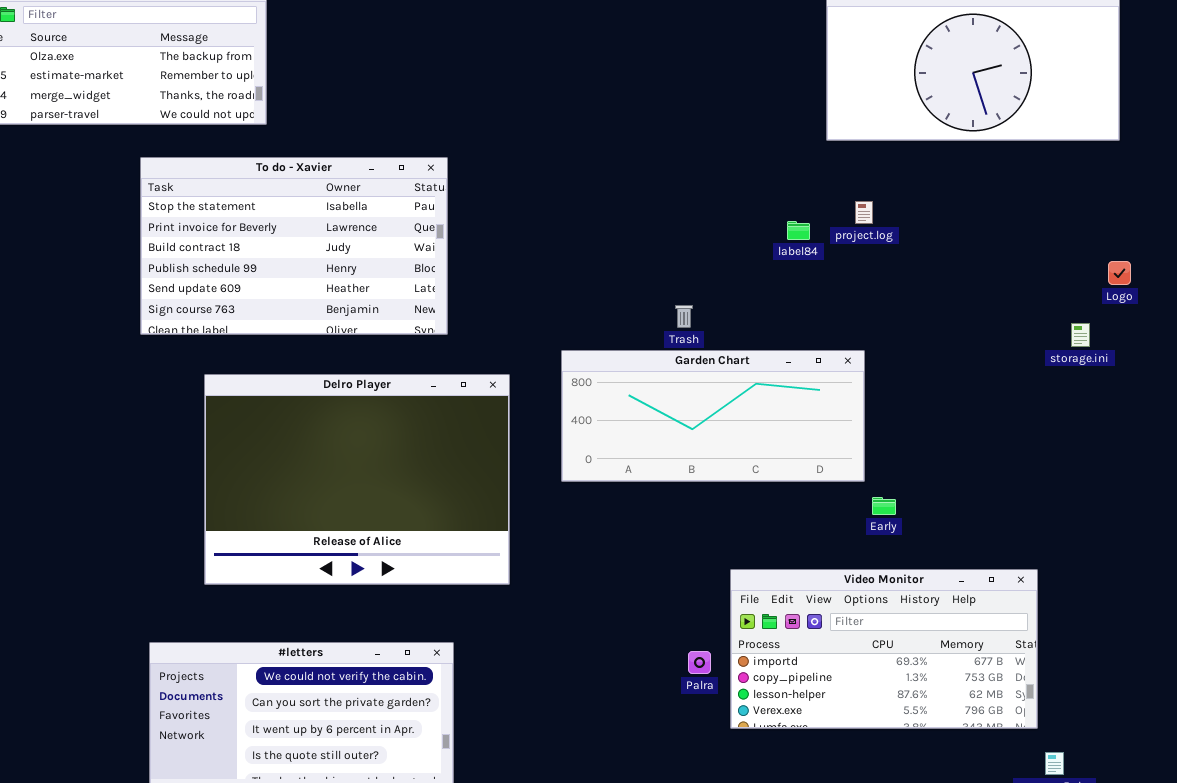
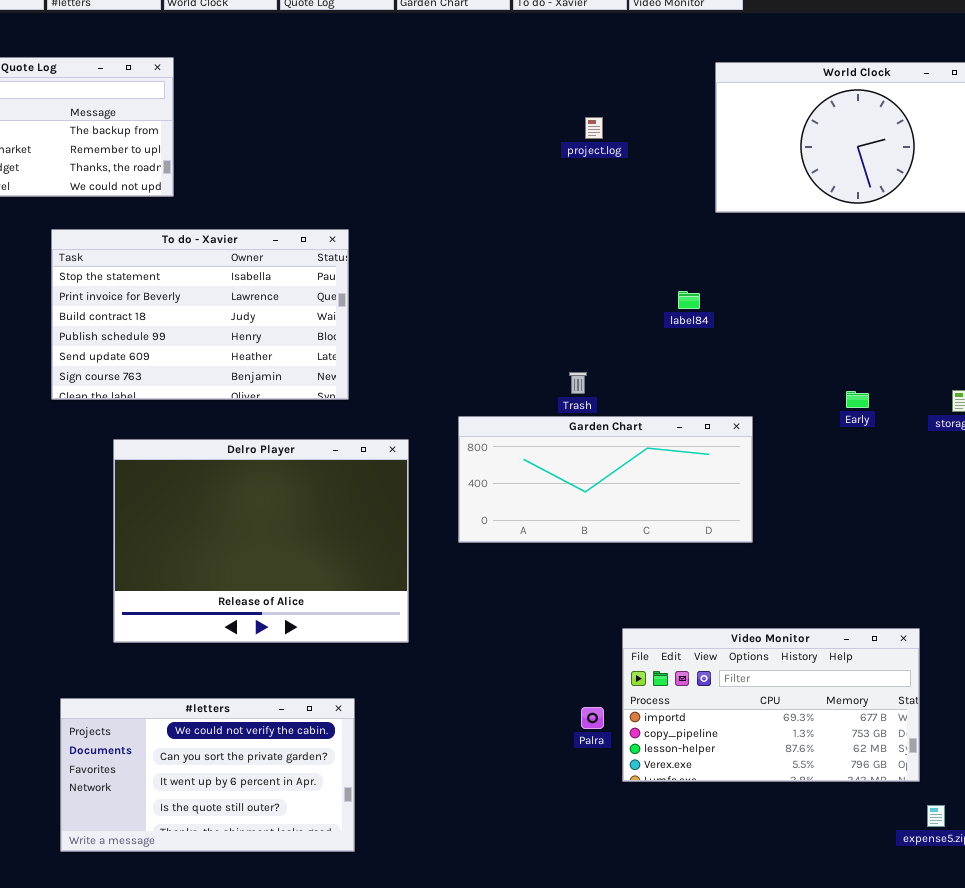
project.log: [855,201,873,224] -> [585,117,603,139], moved
Early: [872,497,896,515] -> [846,391,869,408], moved

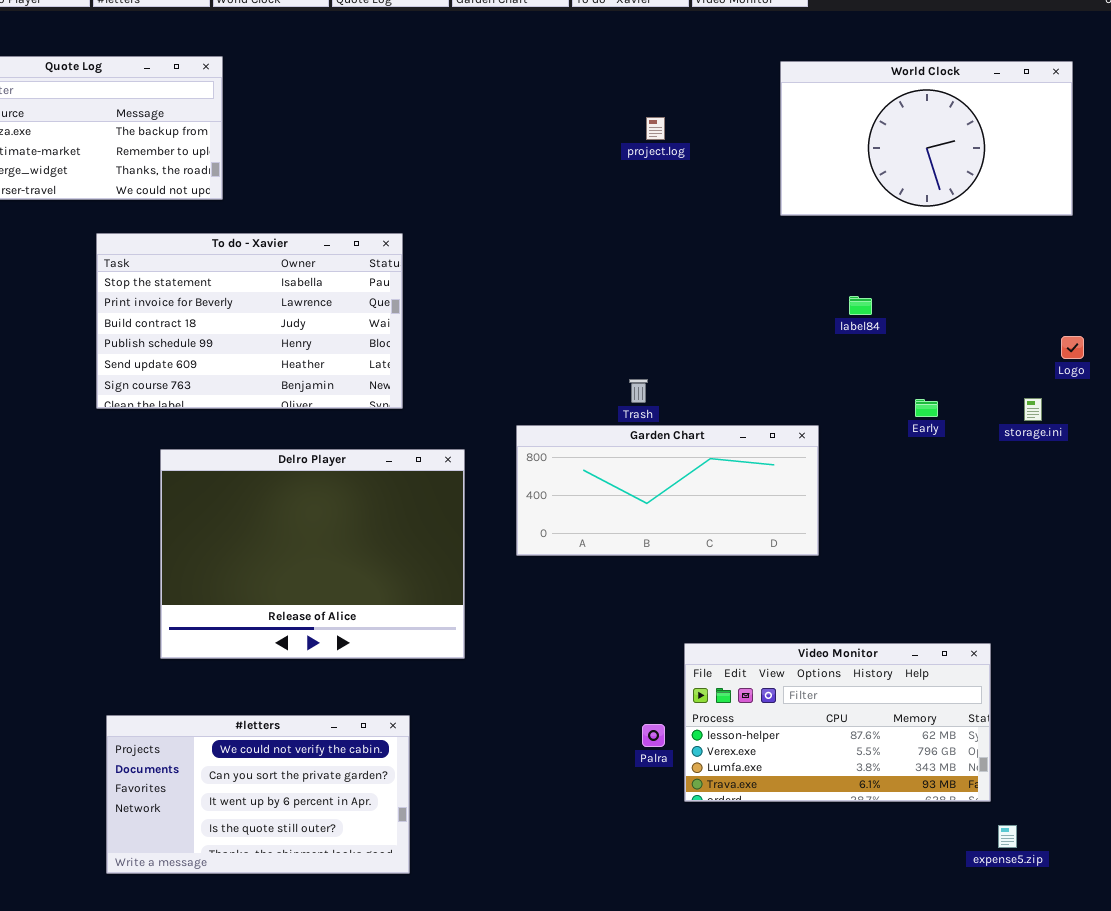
label84: [678,291,700,309] -> [849,296,872,315], moved
Video Monitor: [622,628,920,782] -> [684,643,991,802], scrolled down 2 rows

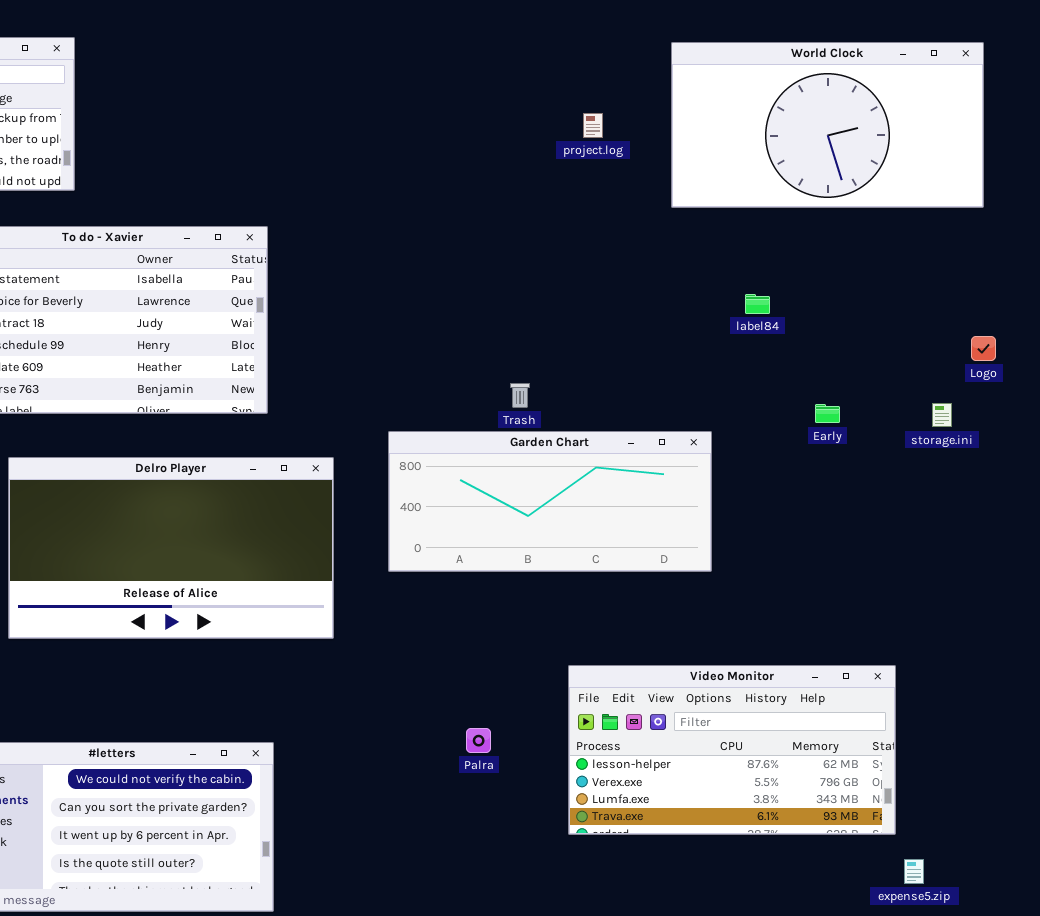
project.log: [646,117,665,140] -> [583,113,603,138], moved
Delro Player: [160,449,465,659] -> [8,457,334,639], resized
Palra: [642,724,665,747] -> [466,728,491,753], moved

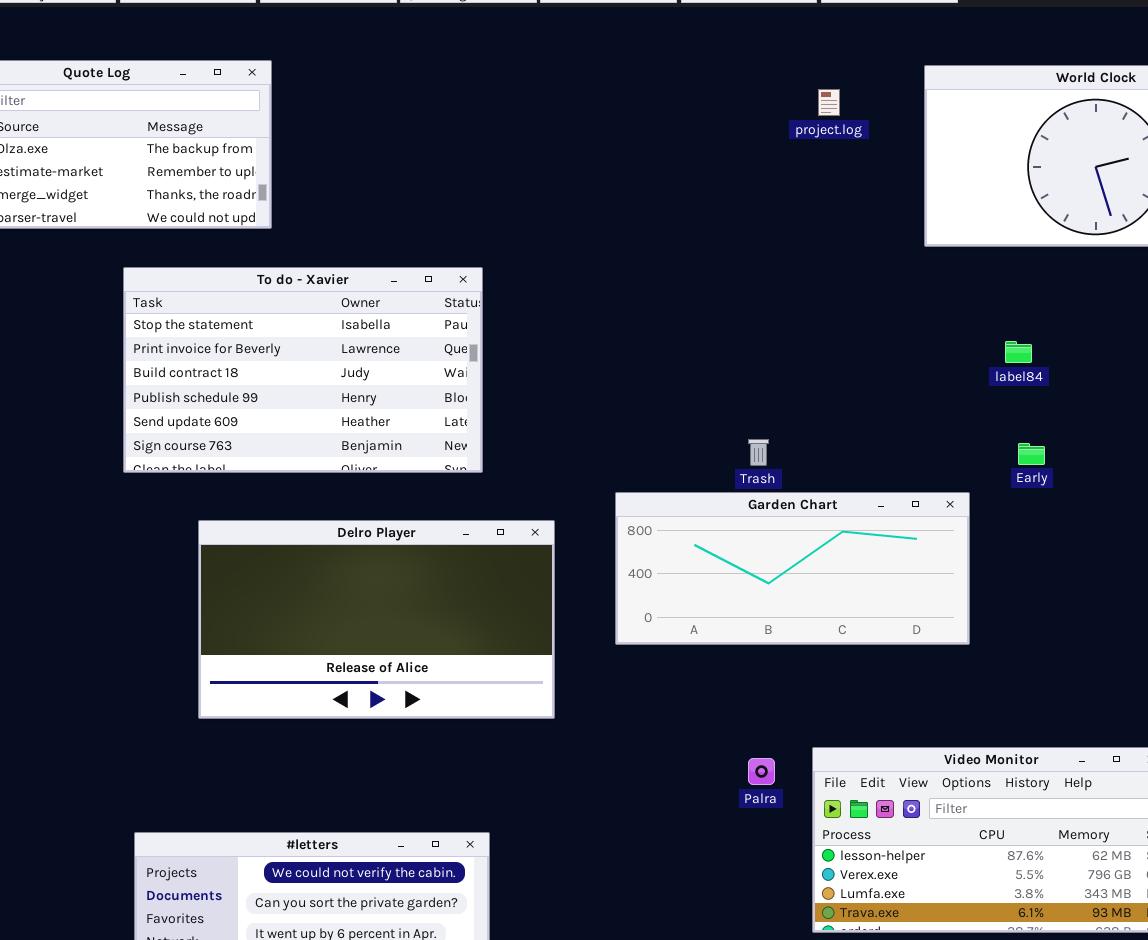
project.log: [583,113,603,138] -> [818,89,840,116], moved
Early: [815,404,840,423] -> [1018,443,1045,465], moved
Palra: [466,728,491,753] -> [748,758,775,785], moved

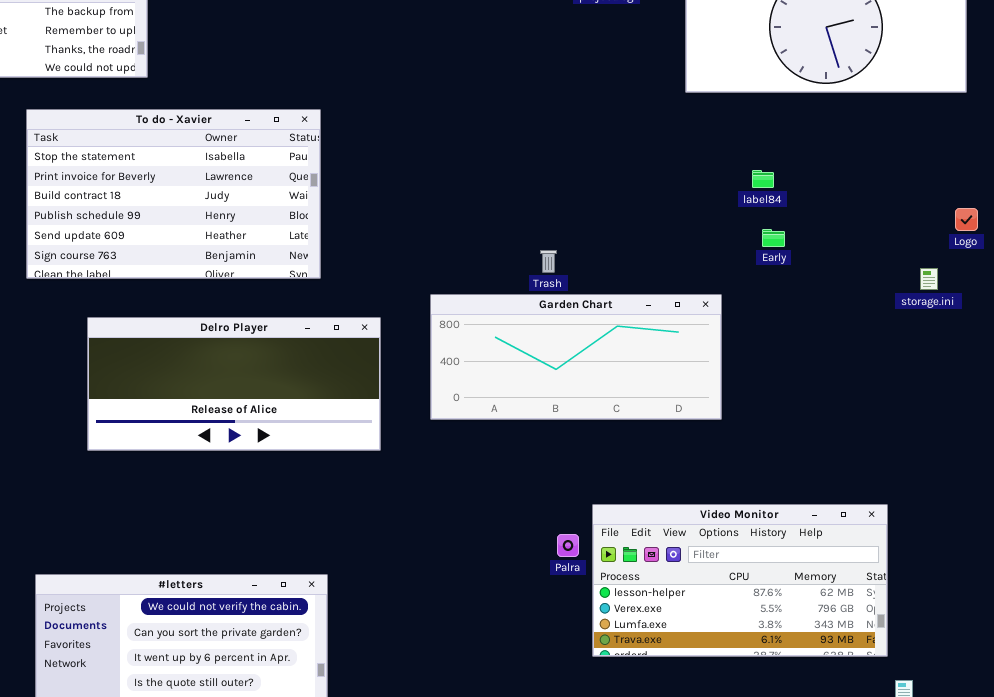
Early: [1018,443,1045,465] -> [762,229,785,247], moved
Delro Player: [198,520,555,719] -> [87,317,381,451], resized
Palra: [748,758,775,785] -> [557,534,579,557], moved

